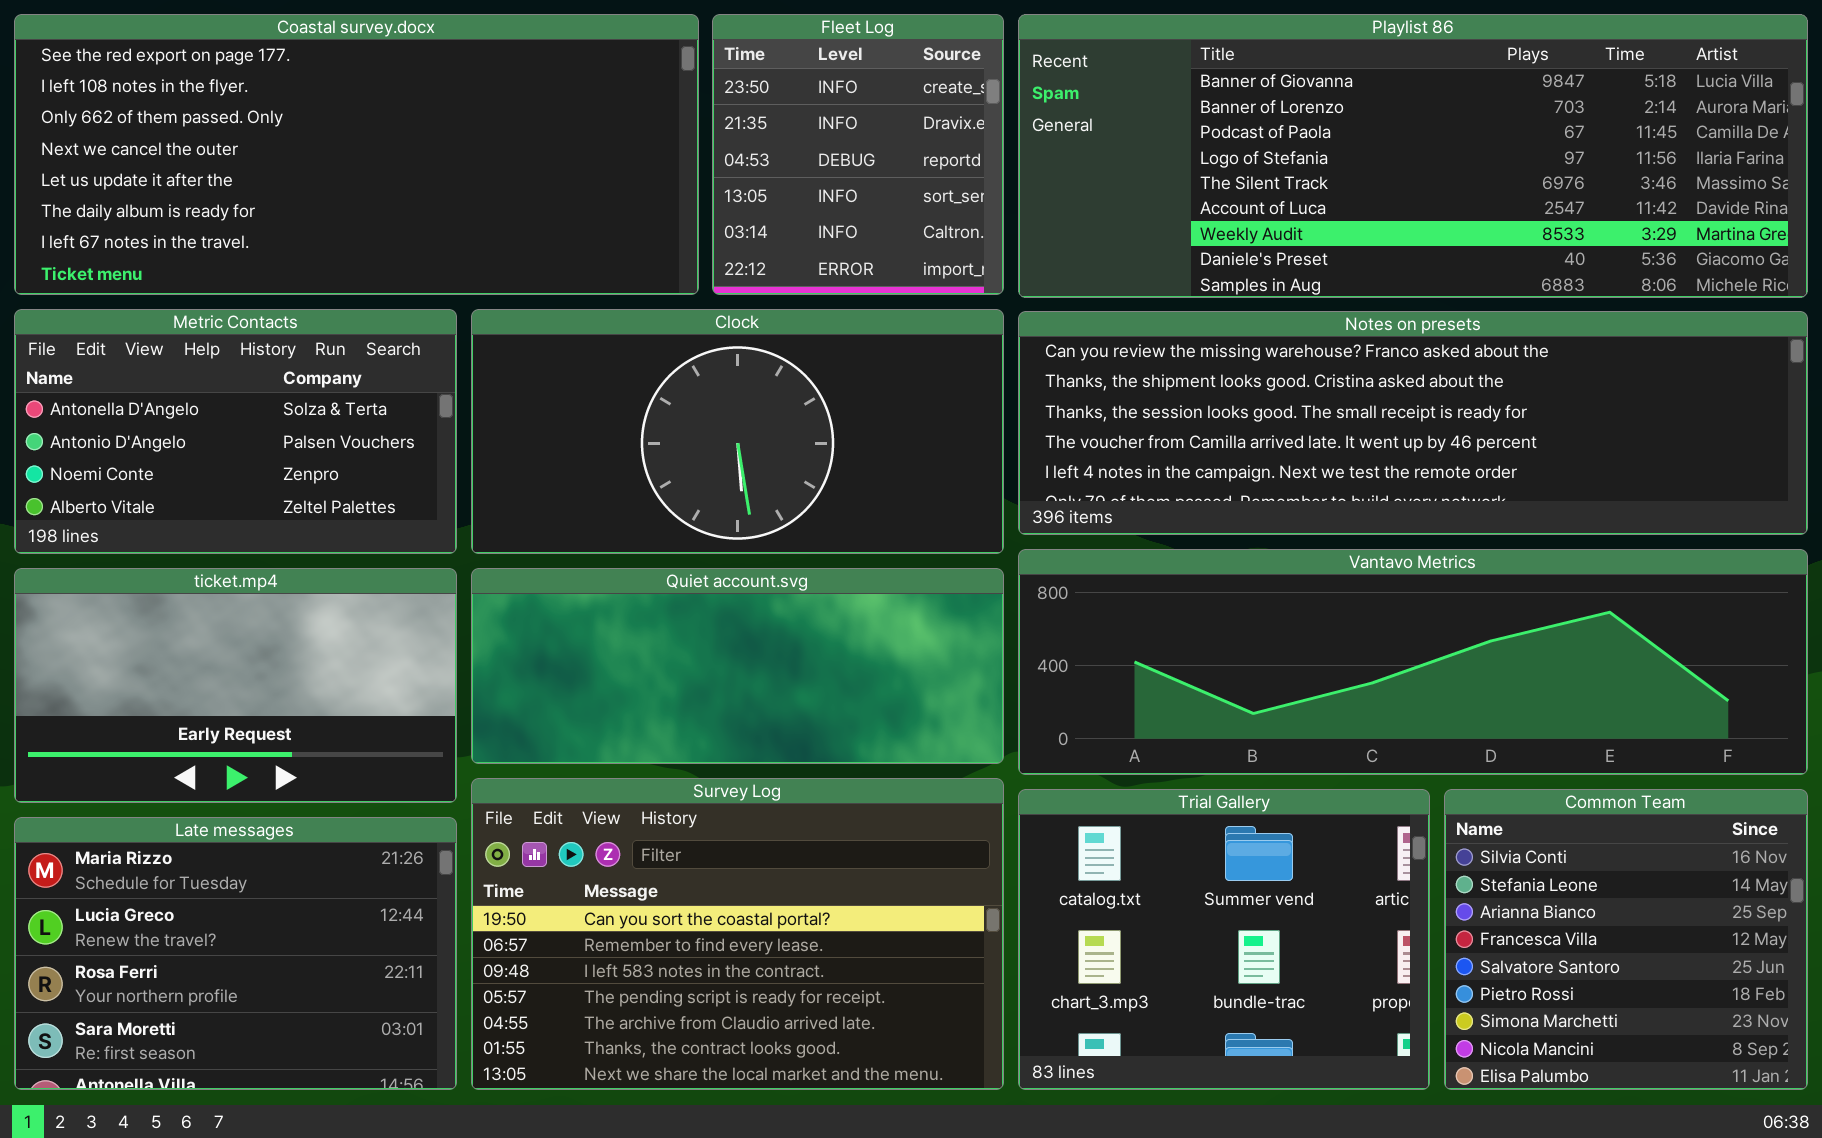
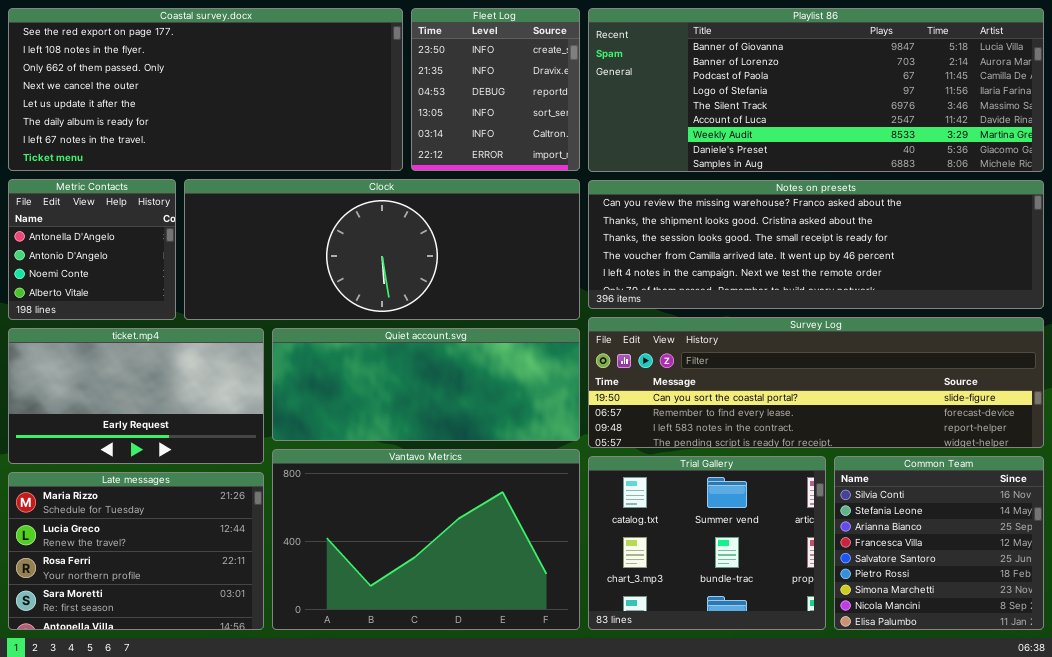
Metric Contacts: [14,309,457,554] -> [8,179,176,320], resized
Clock: [471,309,1004,554] -> [184,179,580,320], resized
Vantavo Metrics: [1018,549,1808,775] -> [272,449,580,630], moved, resized
Survey Log: [471,778,1004,1090] -> [588,317,1044,448], moved, resized

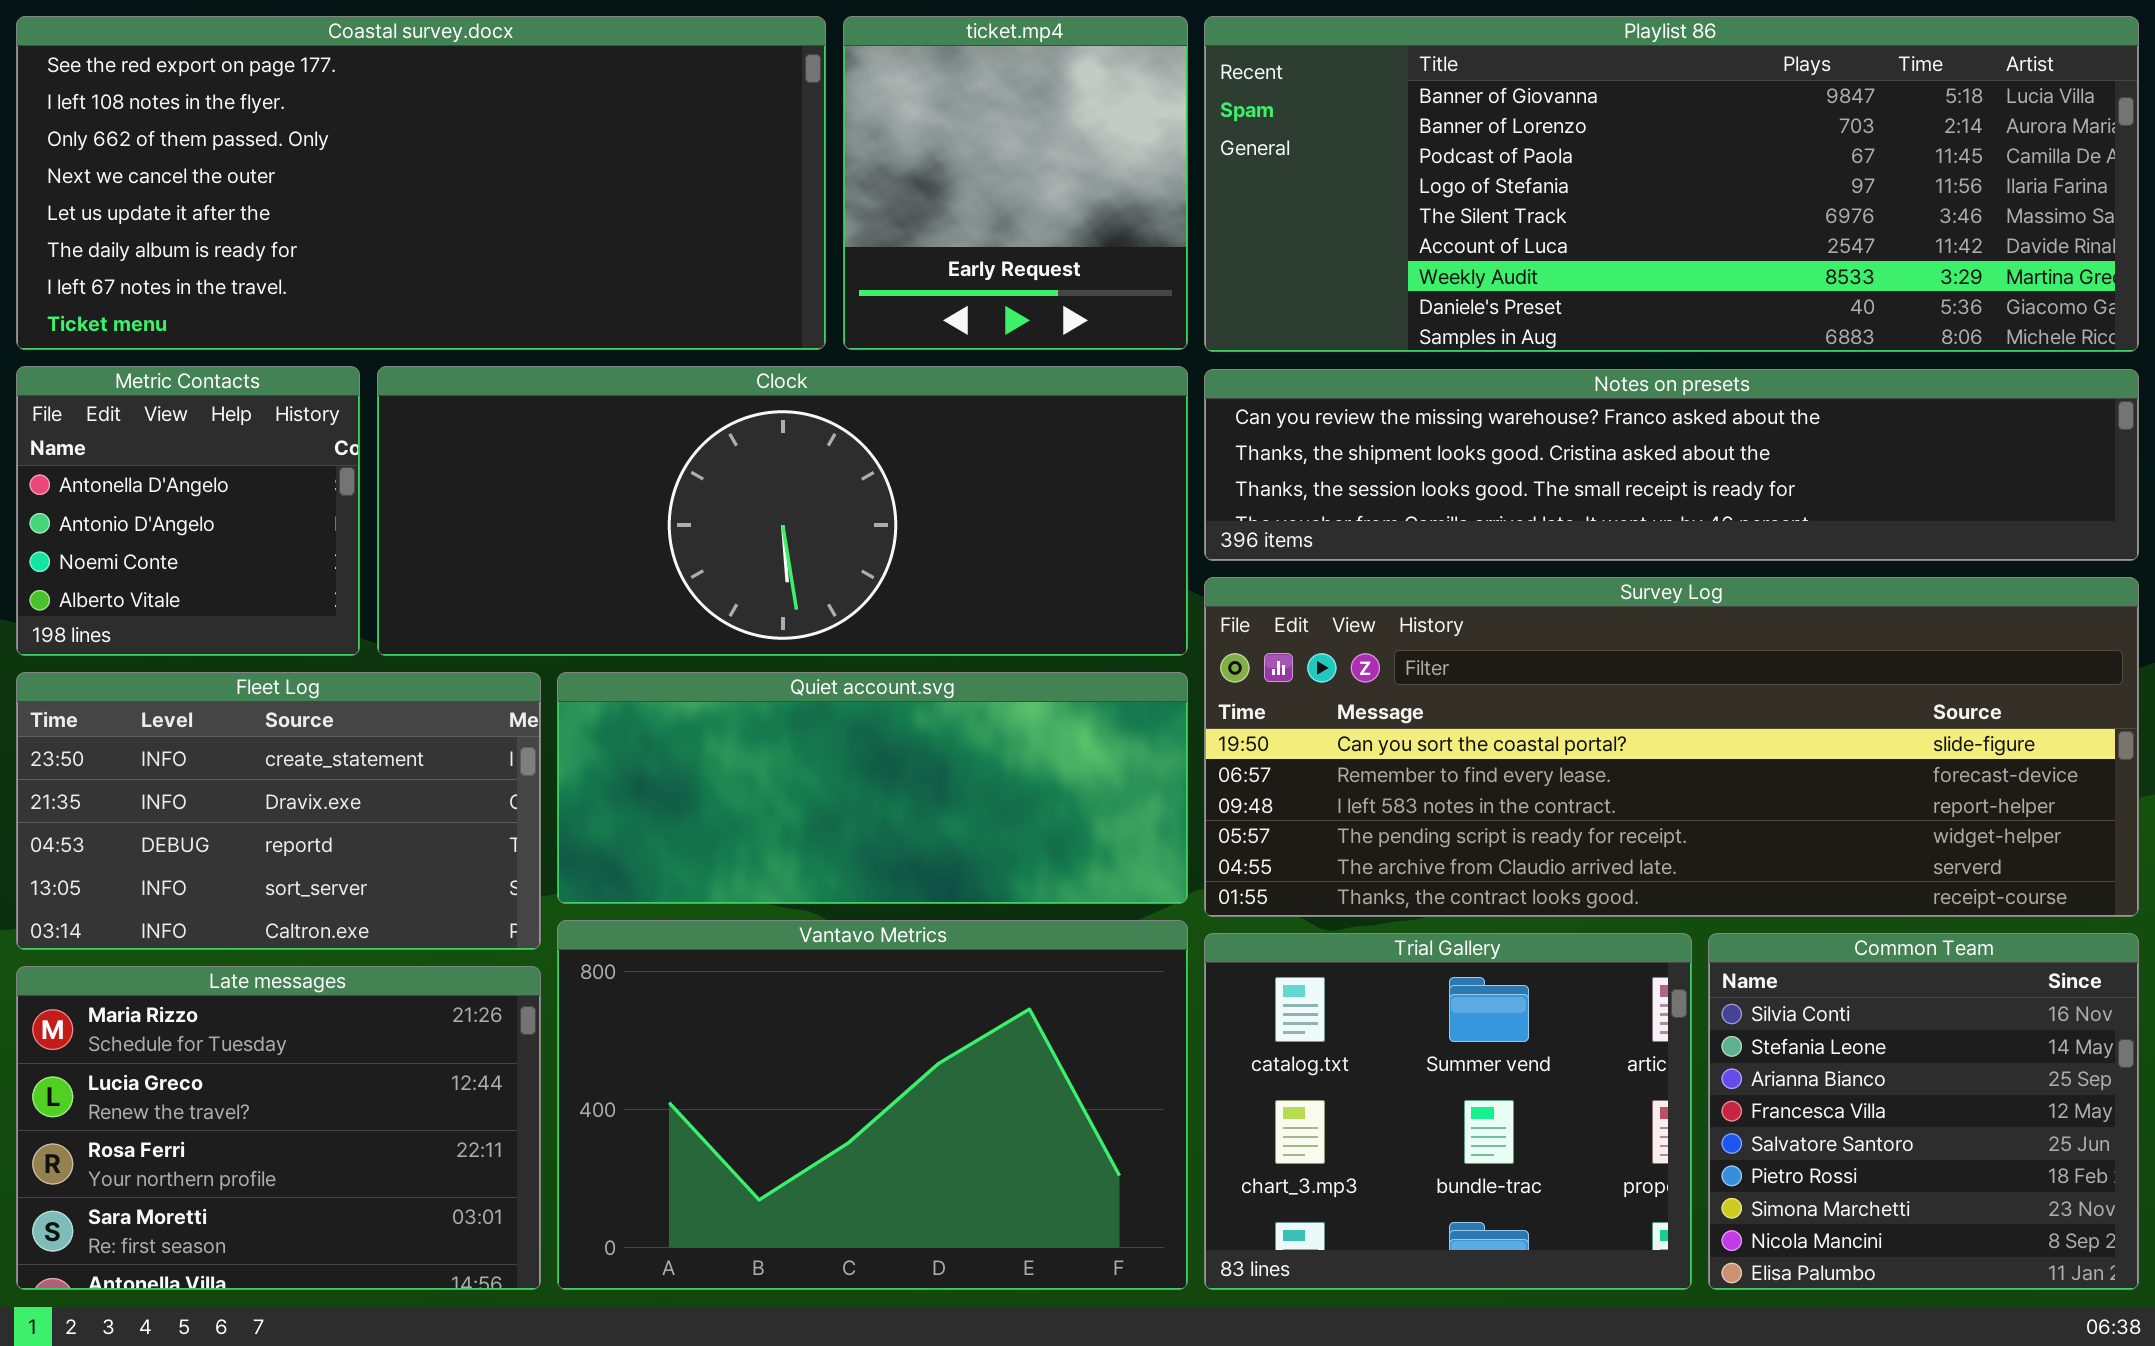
Fleet Log: [411,8,580,171] -> [16,672,541,950], moved, resized
Notes on presets: [588,180,1044,309] -> [1204,369,2139,561], resized
Survey Log: [588,317,1044,448] -> [1204,577,2139,917], resized
ticket.mp4: [8,328,264,464] -> [843,16,1188,350], moved, resized

